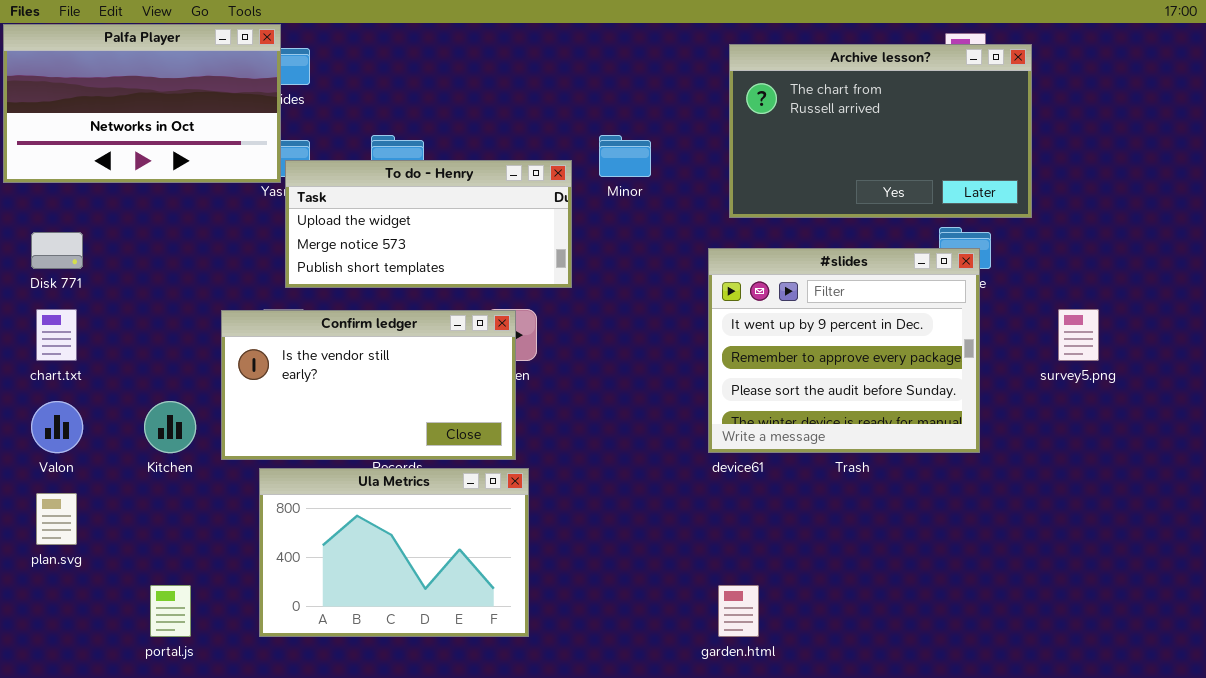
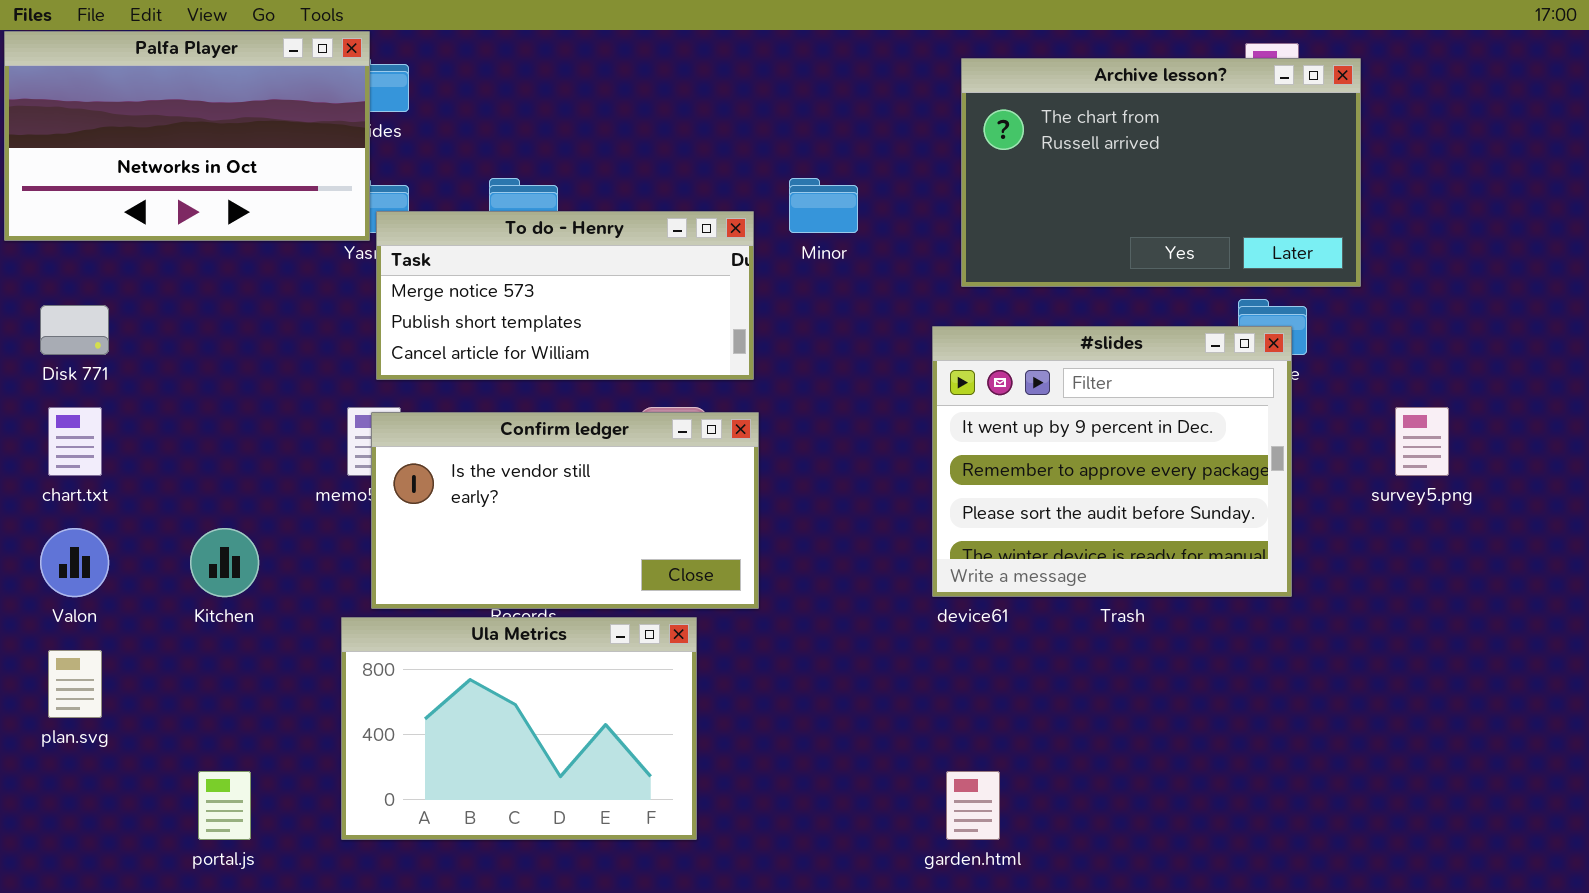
To do - Henry: [285,160,572,288] -> [376,211,754,380], scrolled down 1 row
Confirm ledger: [221,310,516,460] -> [371,412,759,609], moved

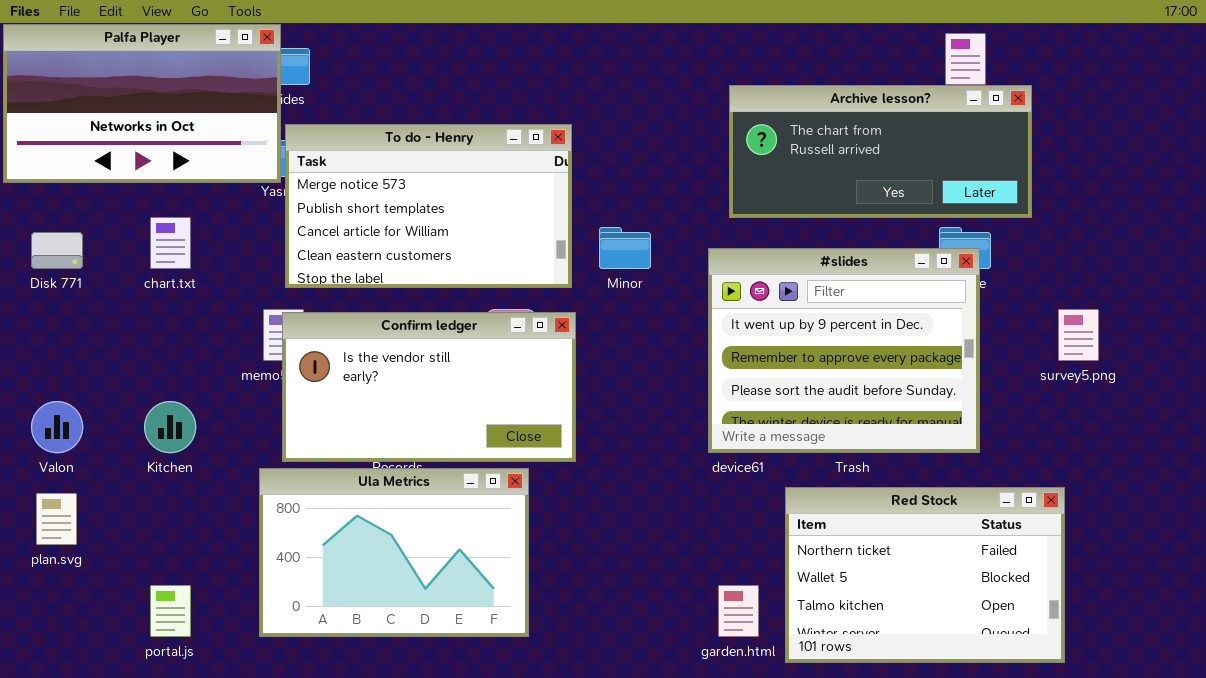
Archive lesson?: [961,58,1361,287] -> [729,85,1032,218], resized
Minor: [789,178,858,233] -> [599,227,651,269], moved
To do - Henry: [376,211,754,380] -> [285,124,572,288], resized
chart.txt: [48,407,102,476] -> [150,217,191,269], moved
Red Stock: none -> [785,487,1065,663], opened

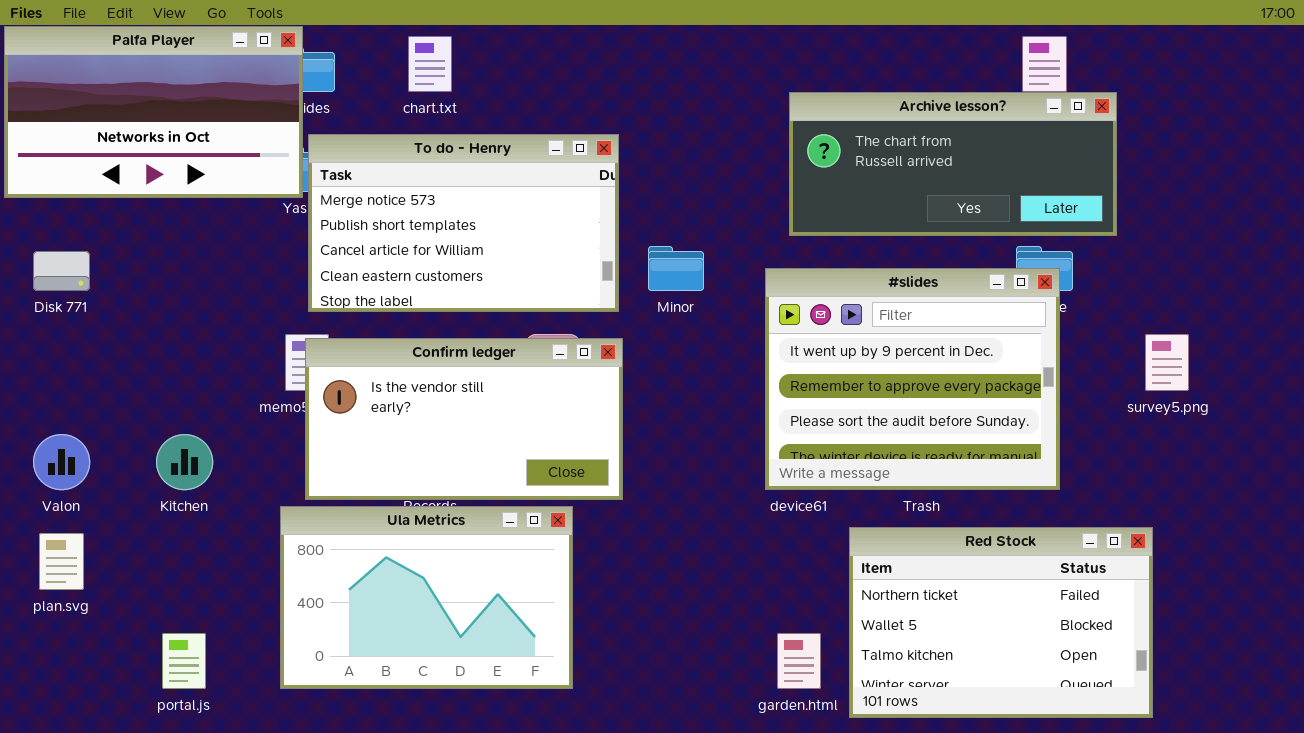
chart.txt: [150,217,191,269] -> [408,36,452,92], moved

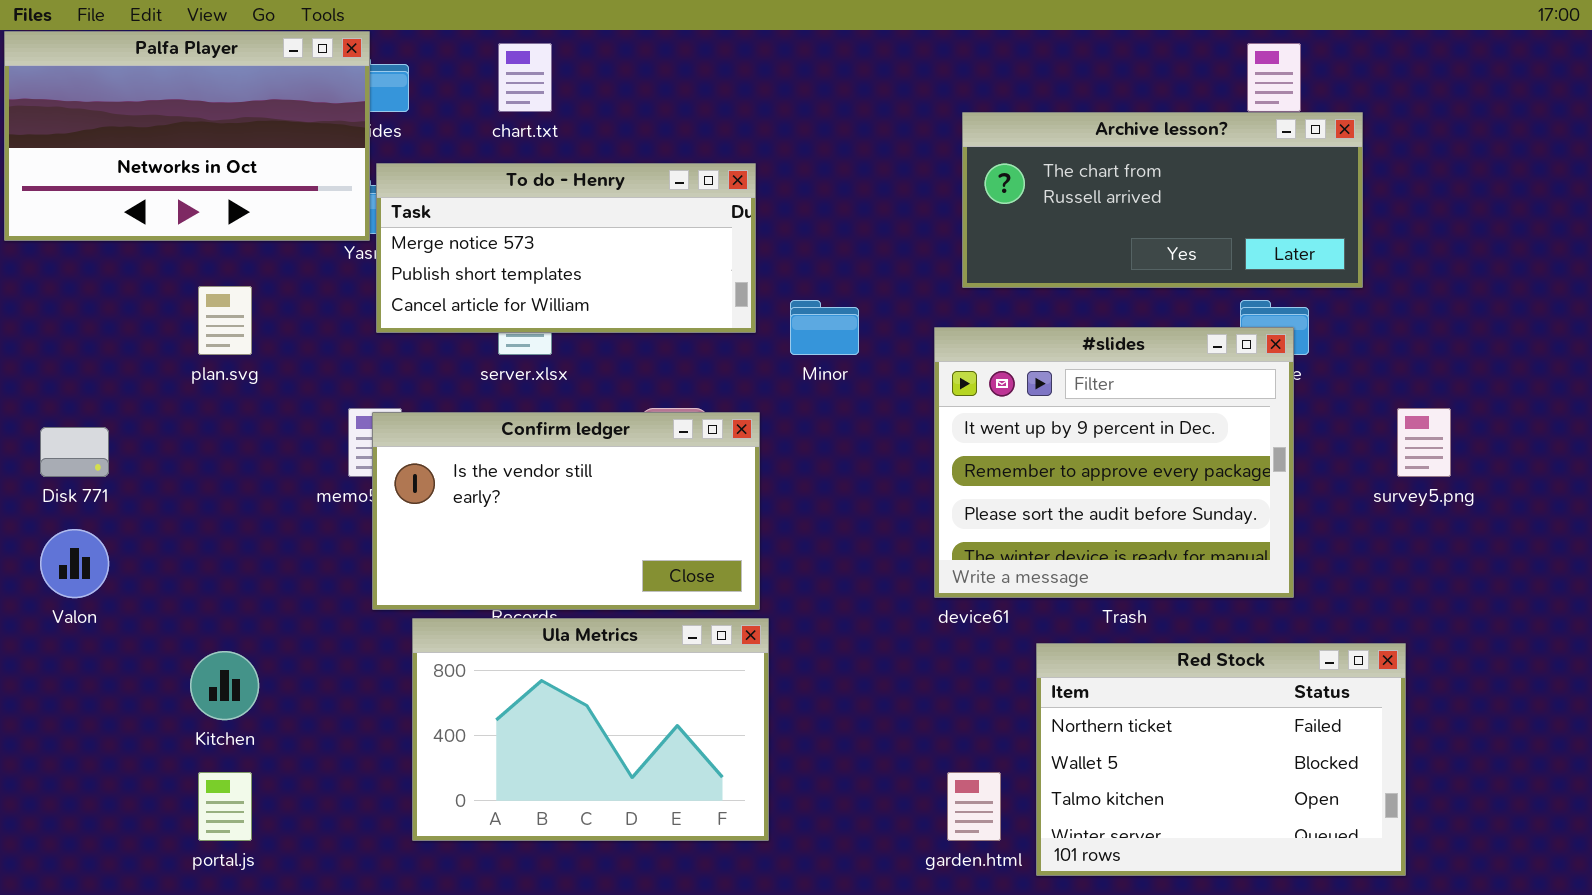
To do - Henry: [308,134,619,312] -> [376,163,756,333], resized
Disk 771: [33,251,90,291] -> [40,427,109,477], moved
Kitchen: [156,434,213,490] -> [190,651,259,720], moved
Ula Metrics: [280,506,573,689] -> [412,618,769,841], moved
plan.svg: [39,533,84,590] -> [198,286,252,355], moved

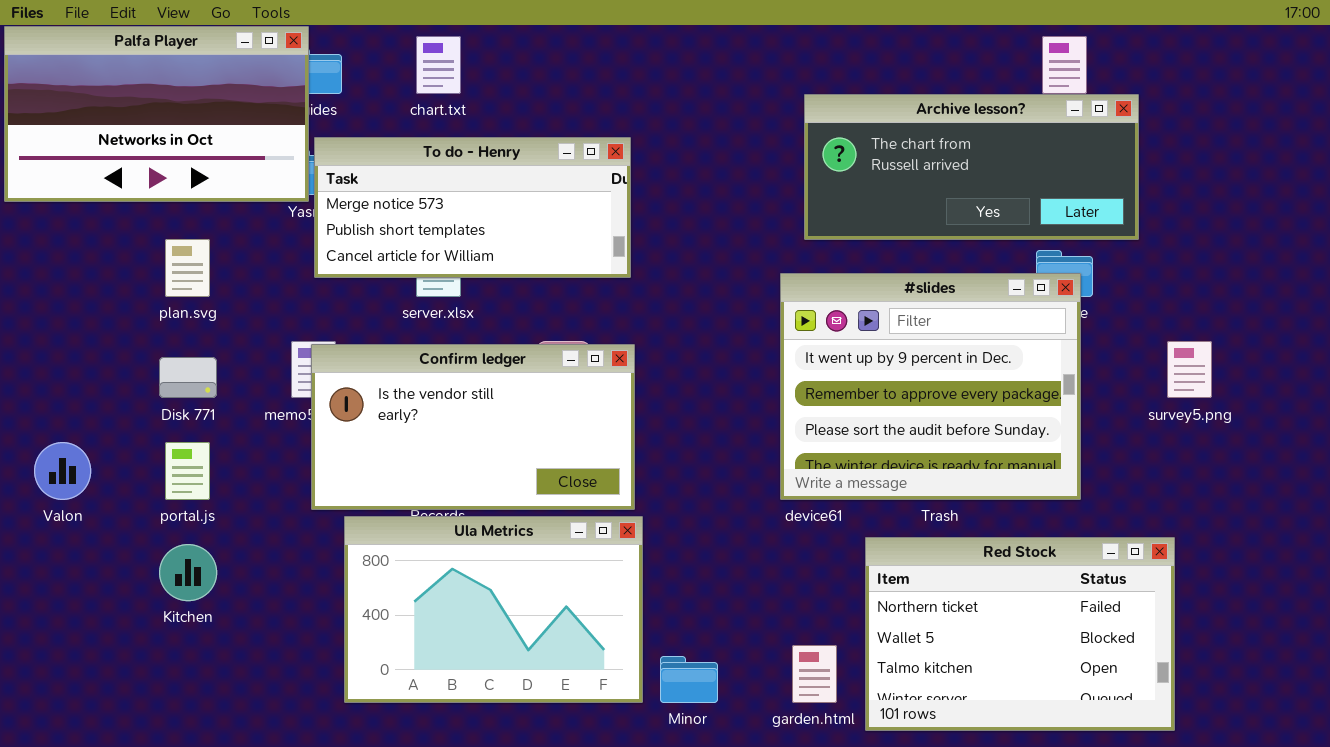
Minor: [790,300,859,355] -> [660,656,718,703], moved
Disk 771: [40,427,109,477] -> [159,357,217,398], moved
portal.js: [198,772,252,841] -> [165,442,210,500], moved

